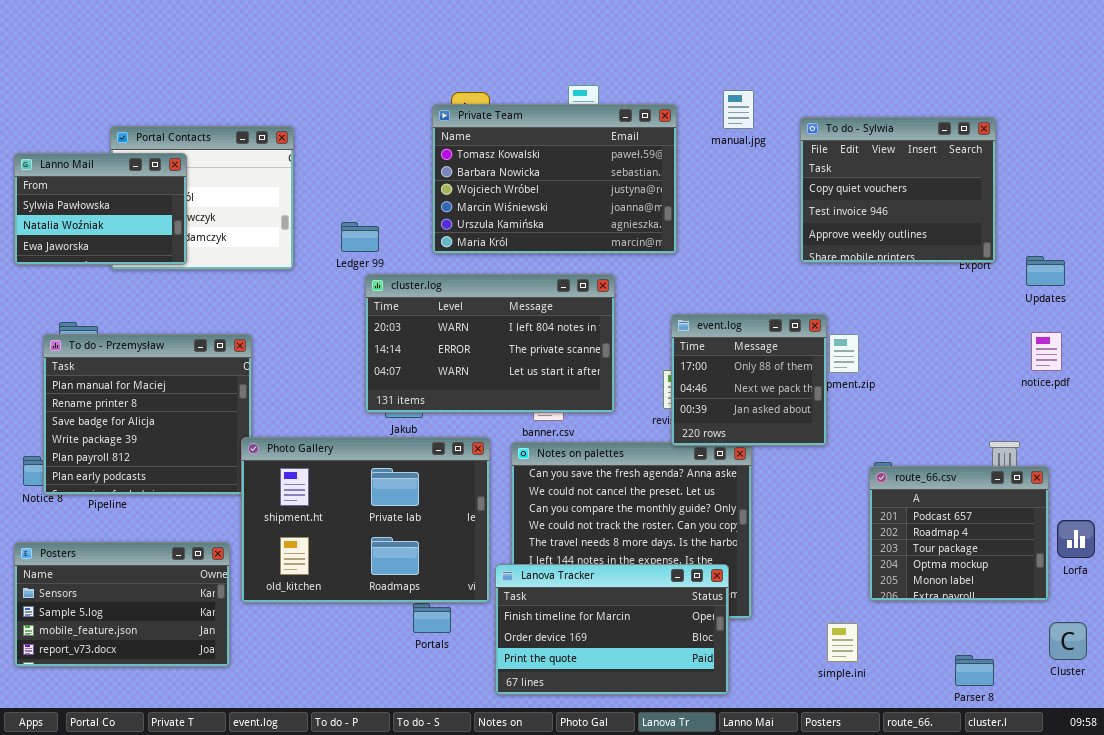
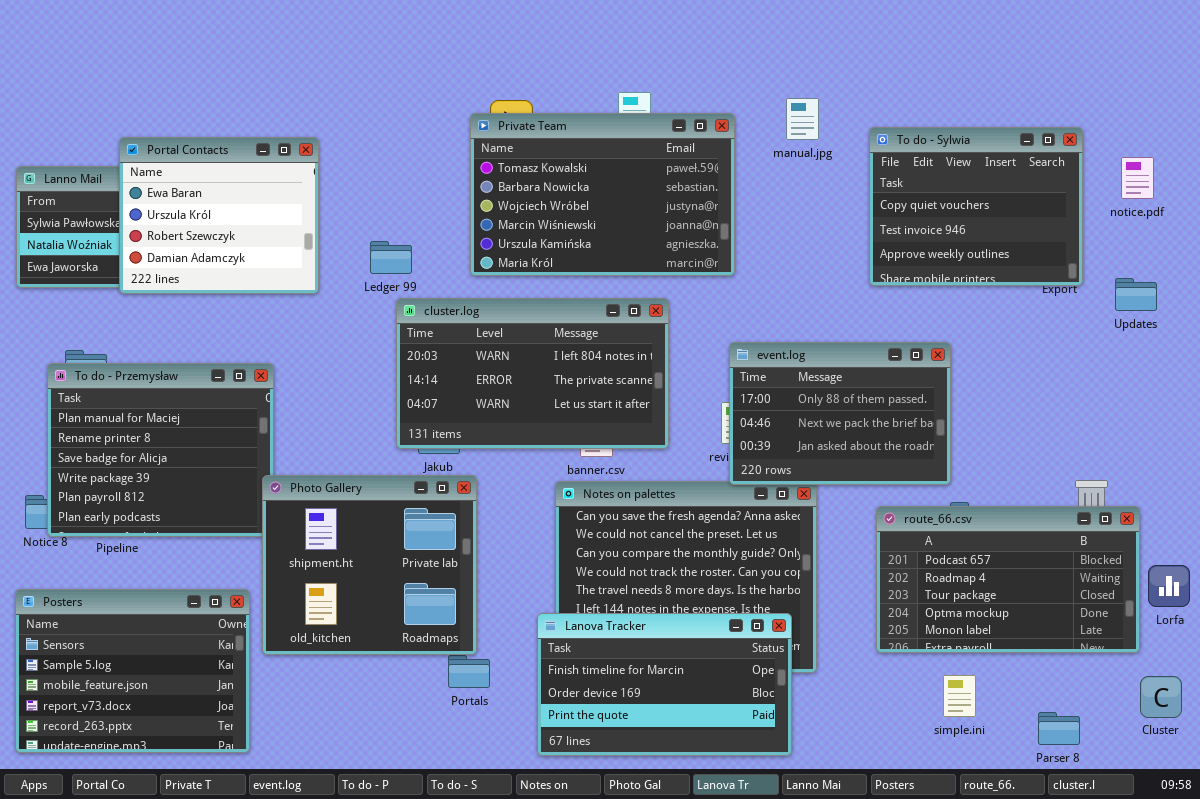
Portal Contacts: [110,126,294,270] -> [119,137,319,294], raised
event.log: [671,314,827,446] -> [729,342,951,485], resized
notice.pdf: [1031,332,1062,371] -> [1121,157,1154,199], moved
Photo Gallery: [241,437,490,603] -> [262,475,477,655], resized
route_66.csv: [869,466,1049,601] -> [876,506,1140,653], resized
Posters: [14,542,230,667] -> [15,589,250,753], resized
simple.ini: [827,623,858,662] -> [943,675,976,717], moved

